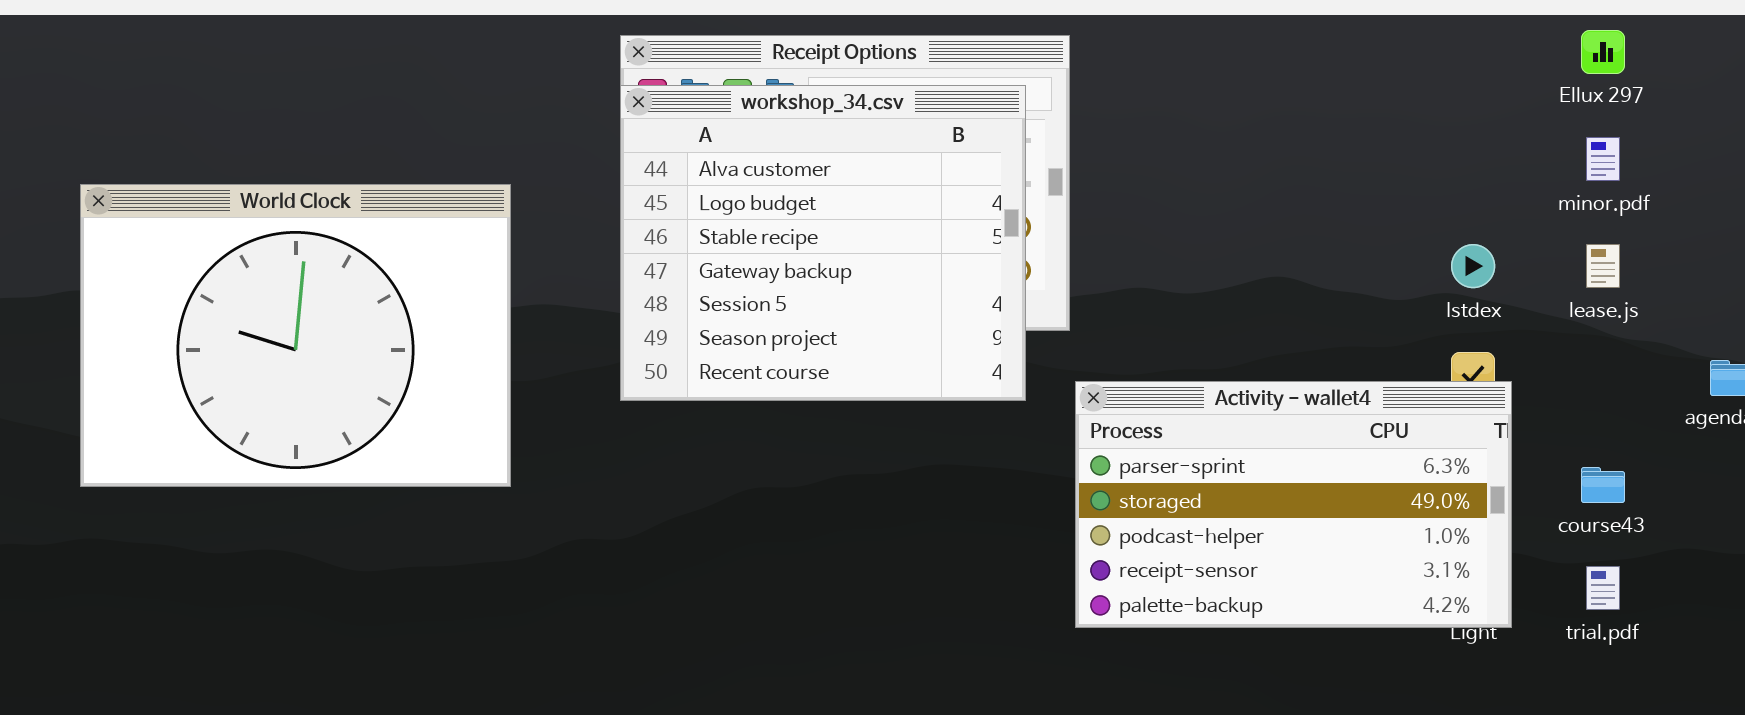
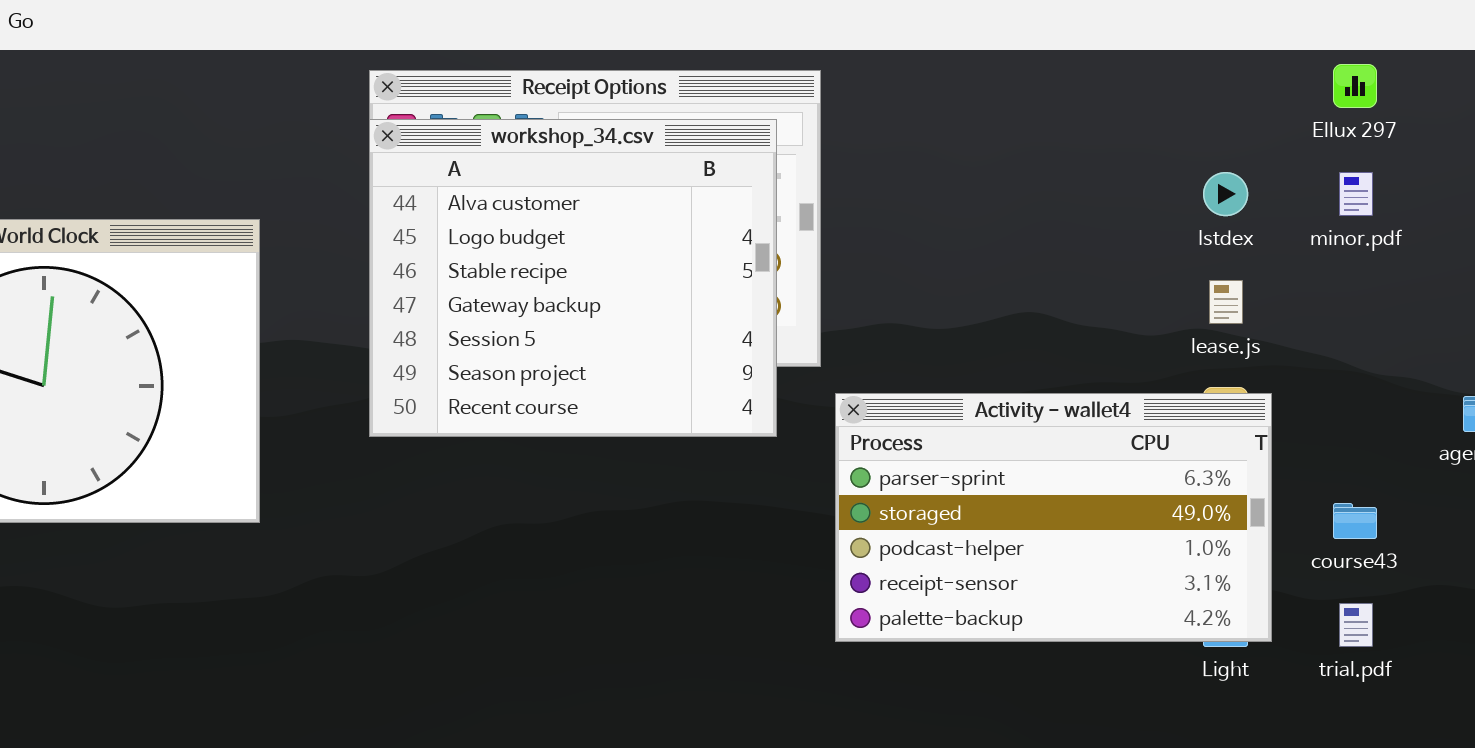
Istdex: [1451,244,1495,288] -> [1203,172,1248,216], moved
lease.js: [1586,244,1620,288] -> [1209,280,1243,324], moved
Activity - wallet4: [1075,381,1512,628] -> [835,393,1272,642], moved

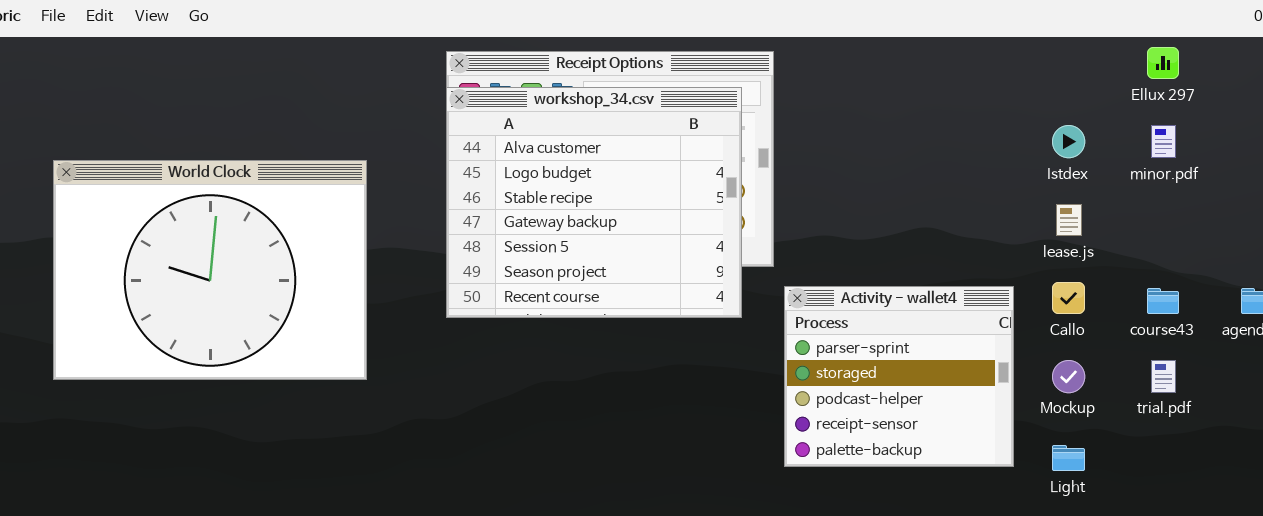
Activity - wallet4: [835,393,1272,642] -> [784,286,1014,467], resized
course43: [1333,503,1377,539] -> [1147,288,1179,314], moved
trial.pdf: [1339,603,1373,647] -> [1151,360,1176,393], moved

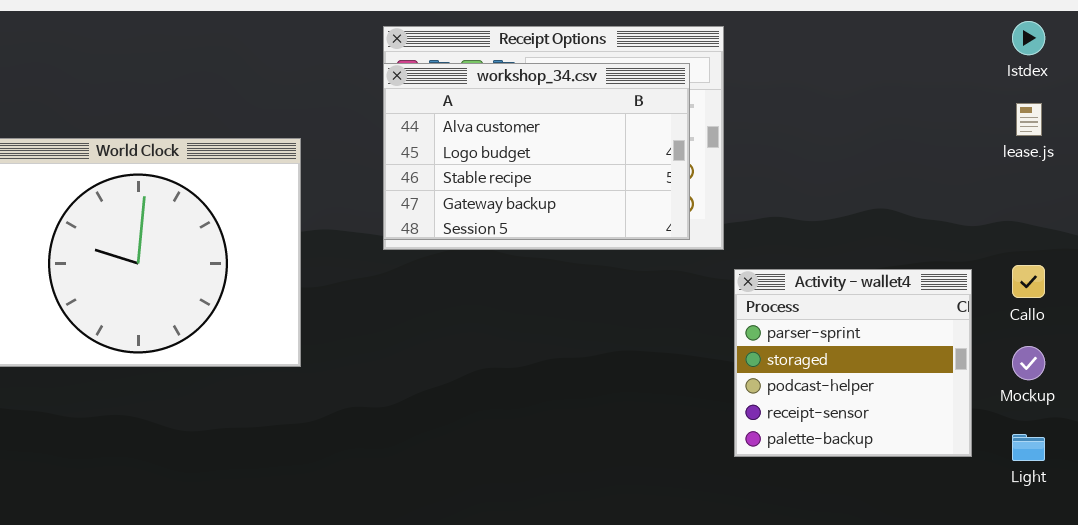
workshop_34.csv: [446,87,742,318] -> [383,63,690,240], resized
Istdex: [1052,125,1085,158] -> [1012,21,1045,55], moved
lease.js: [1056,204,1082,236] -> [1016,103,1042,136], moved

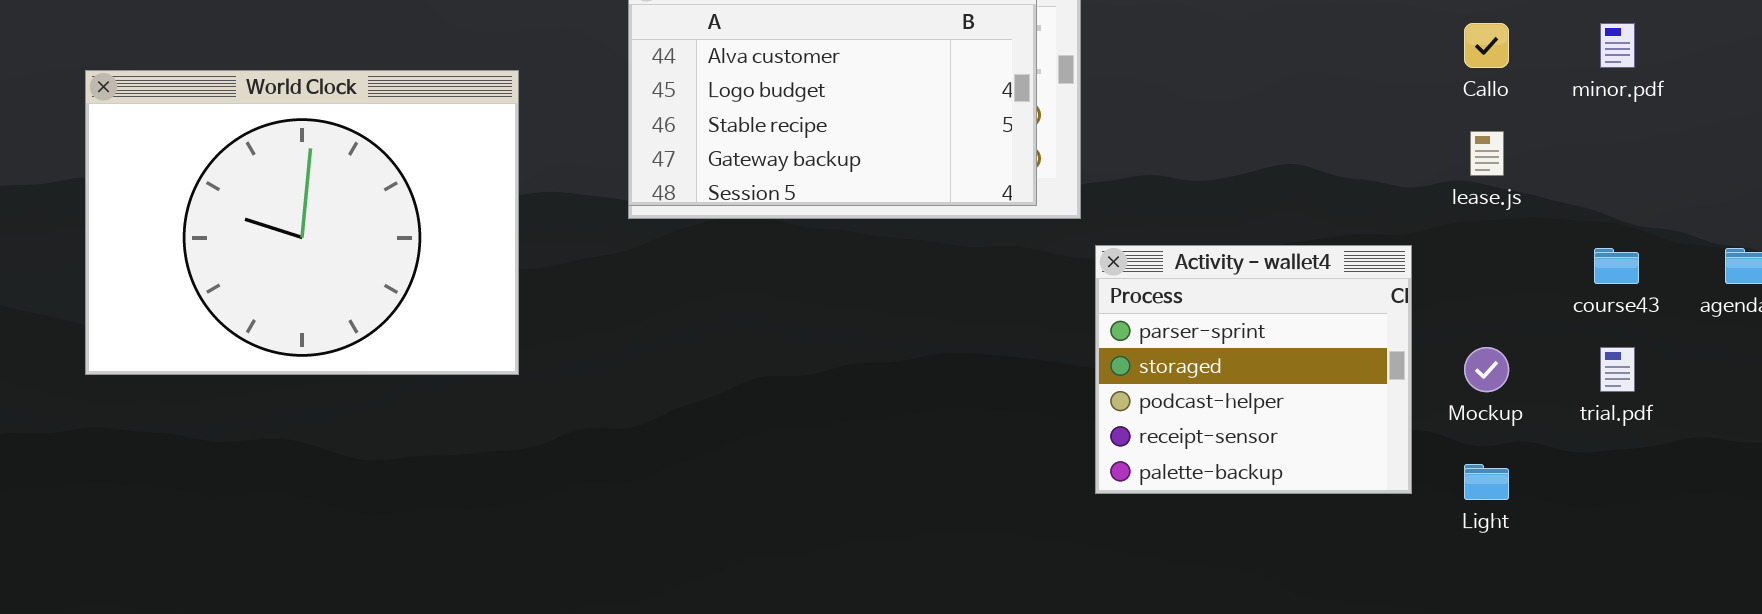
lease.js: [1016,103,1042,136] -> [1470,131,1504,176], moved
Callo: [1012,265,1045,298] -> [1464,23,1509,68], moved

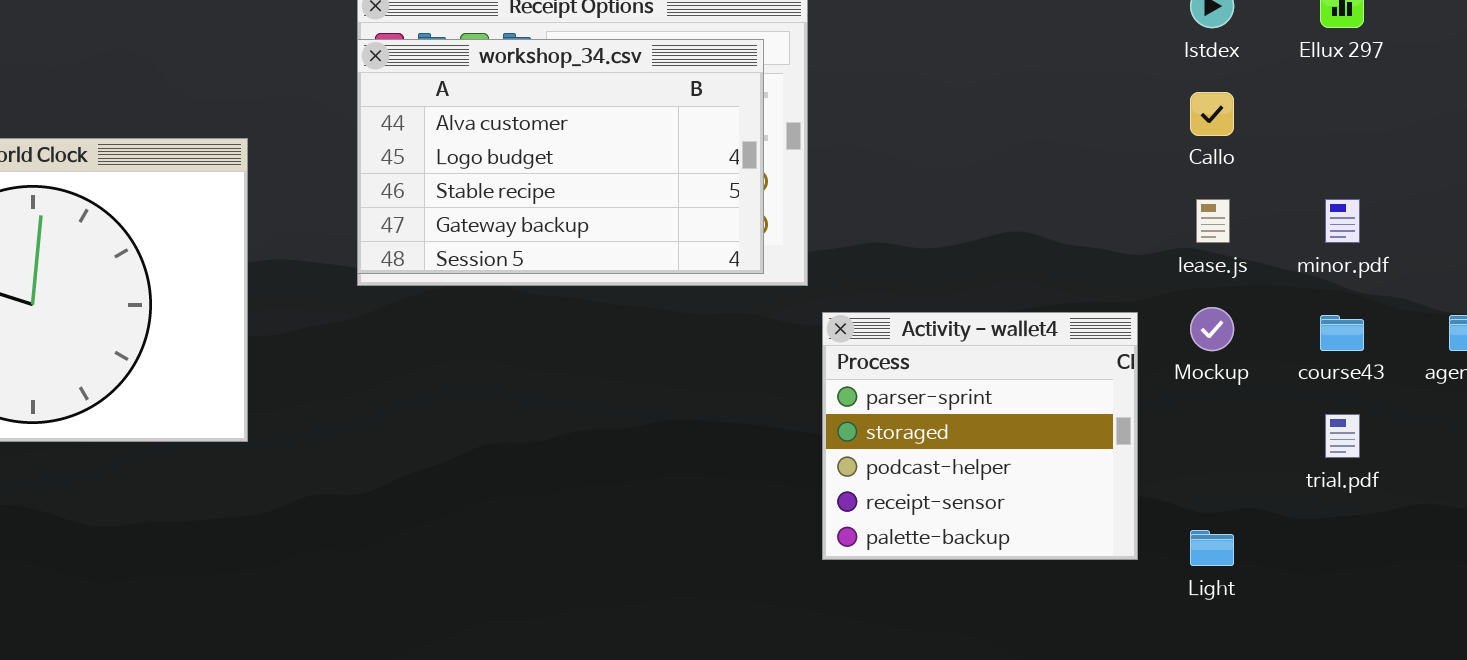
minor.pdf: [1600,23,1635,68] -> [1325,199,1360,243], moved
Mockup: [1464,347,1509,392] -> [1190,307,1234,351], moved

